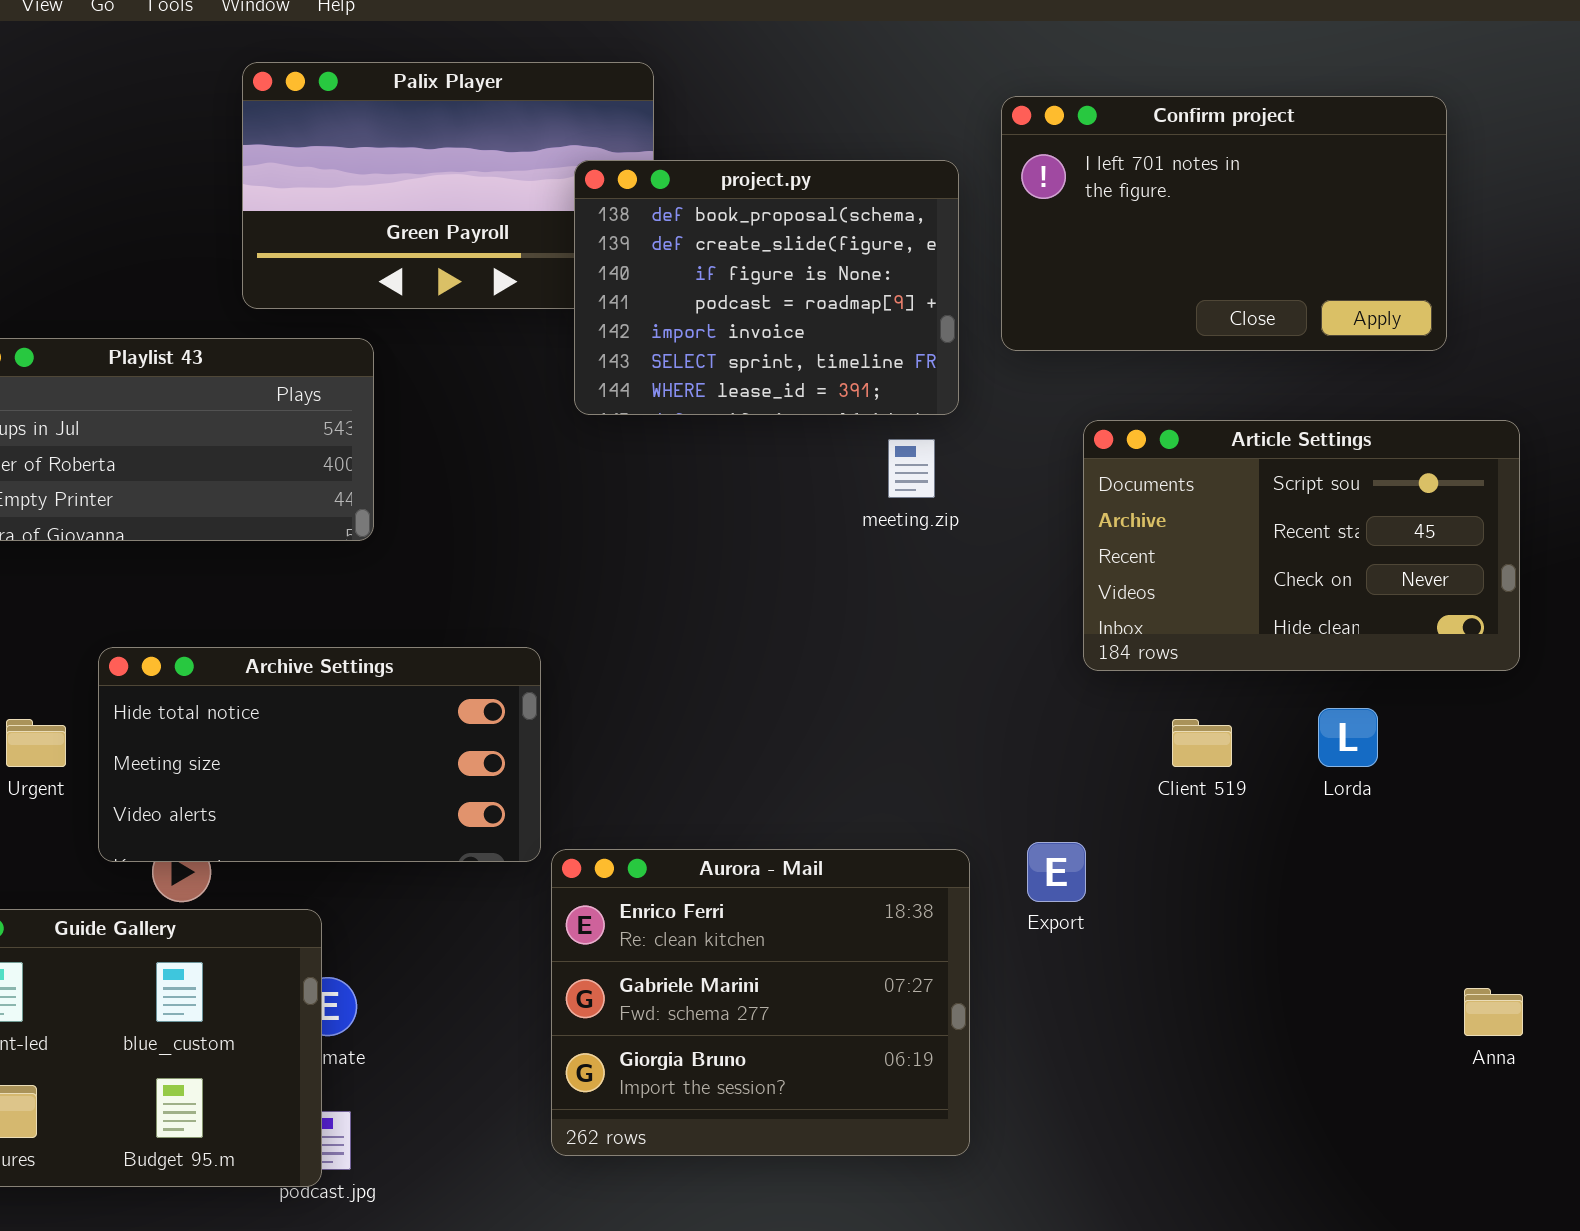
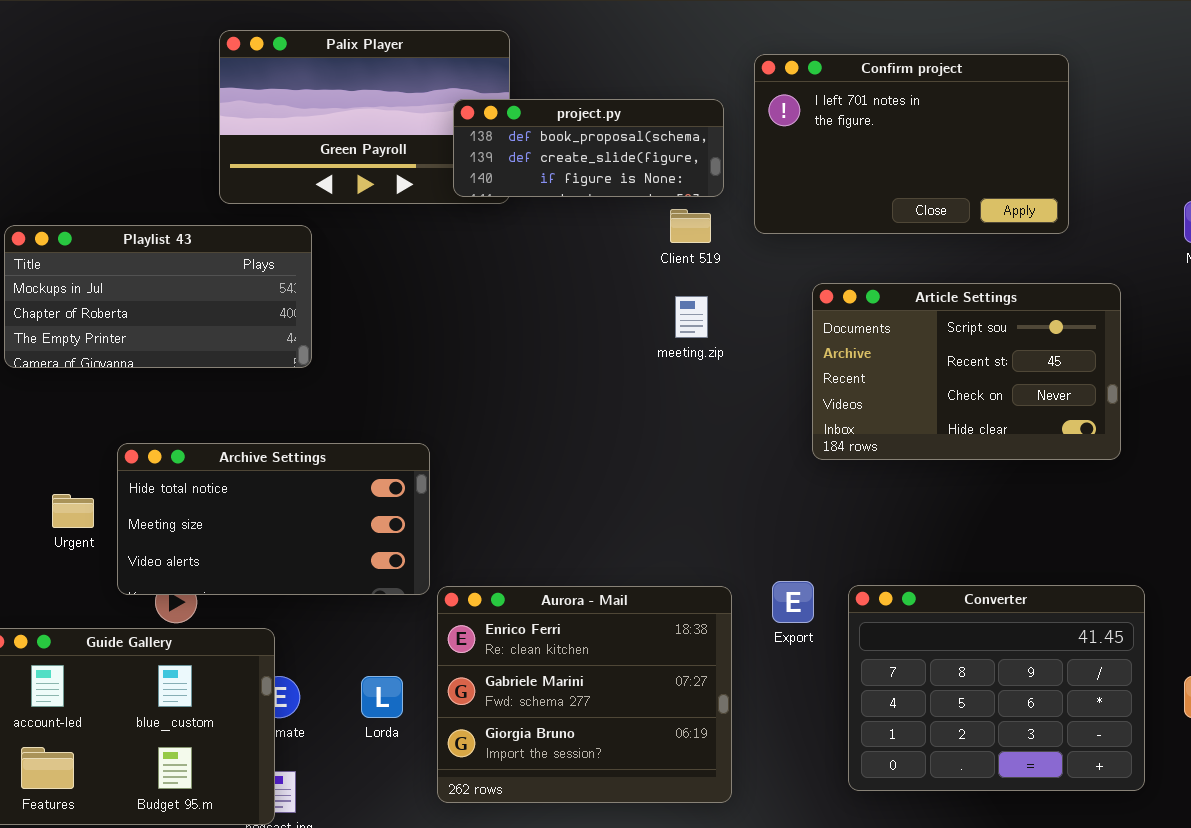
project.py: [574,160,959,415] -> [453,99,724,197], resized
Lorda: [1318,708,1378,767] -> [361,676,403,718], moved
Client 519: [1172,719,1232,767] -> [670,209,711,243], moved
Converter: none -> [848,585,1145,791], opened

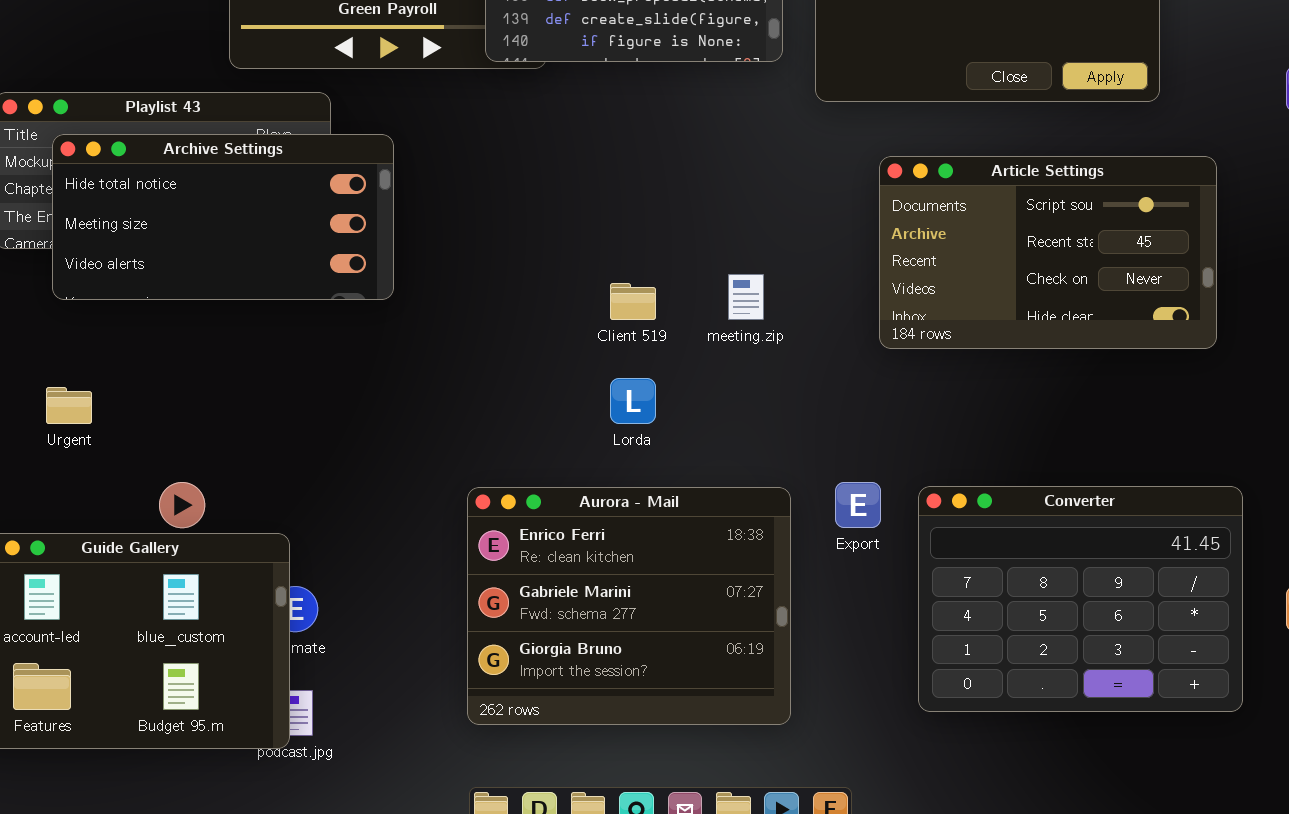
Client 519: [670,209,711,243] -> [610,283,656,320], moved
meeting.zip: [675,296,708,338] -> [728,274,764,320], moved
Archive Settings: [117,443,430,595] -> [52,134,394,300], moved
Lorda: [361,676,403,718] -> [610,378,656,424], moved

